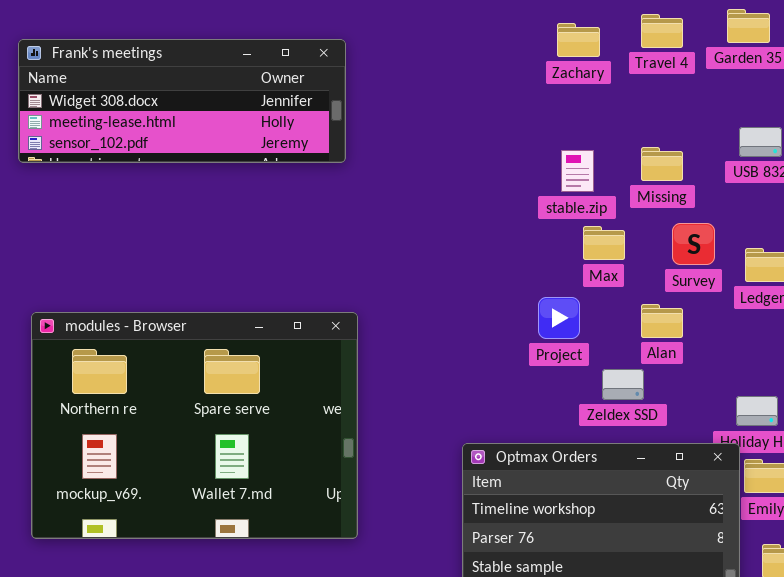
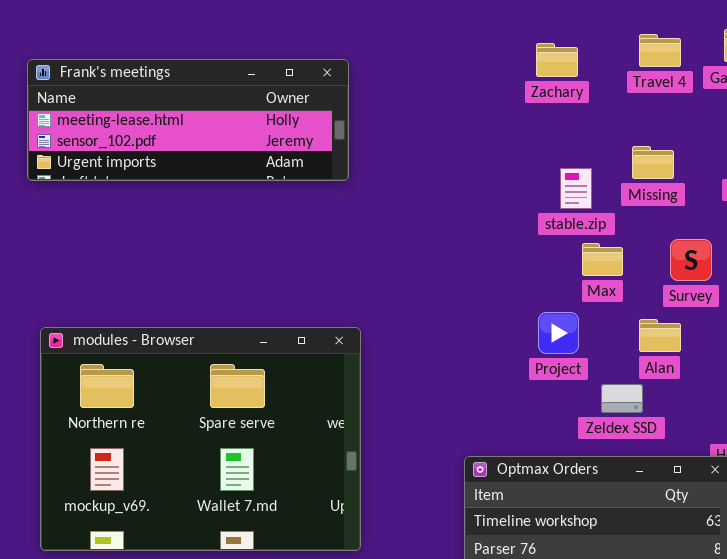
Zachary: [557,23,600,57] -> [536,43,578,77], moved
Frank's meetings: [18,39,346,163] -> [27,59,349,181], scrolled down 1 row
Missing: [641,147,683,181] -> [632,146,674,179], moved

